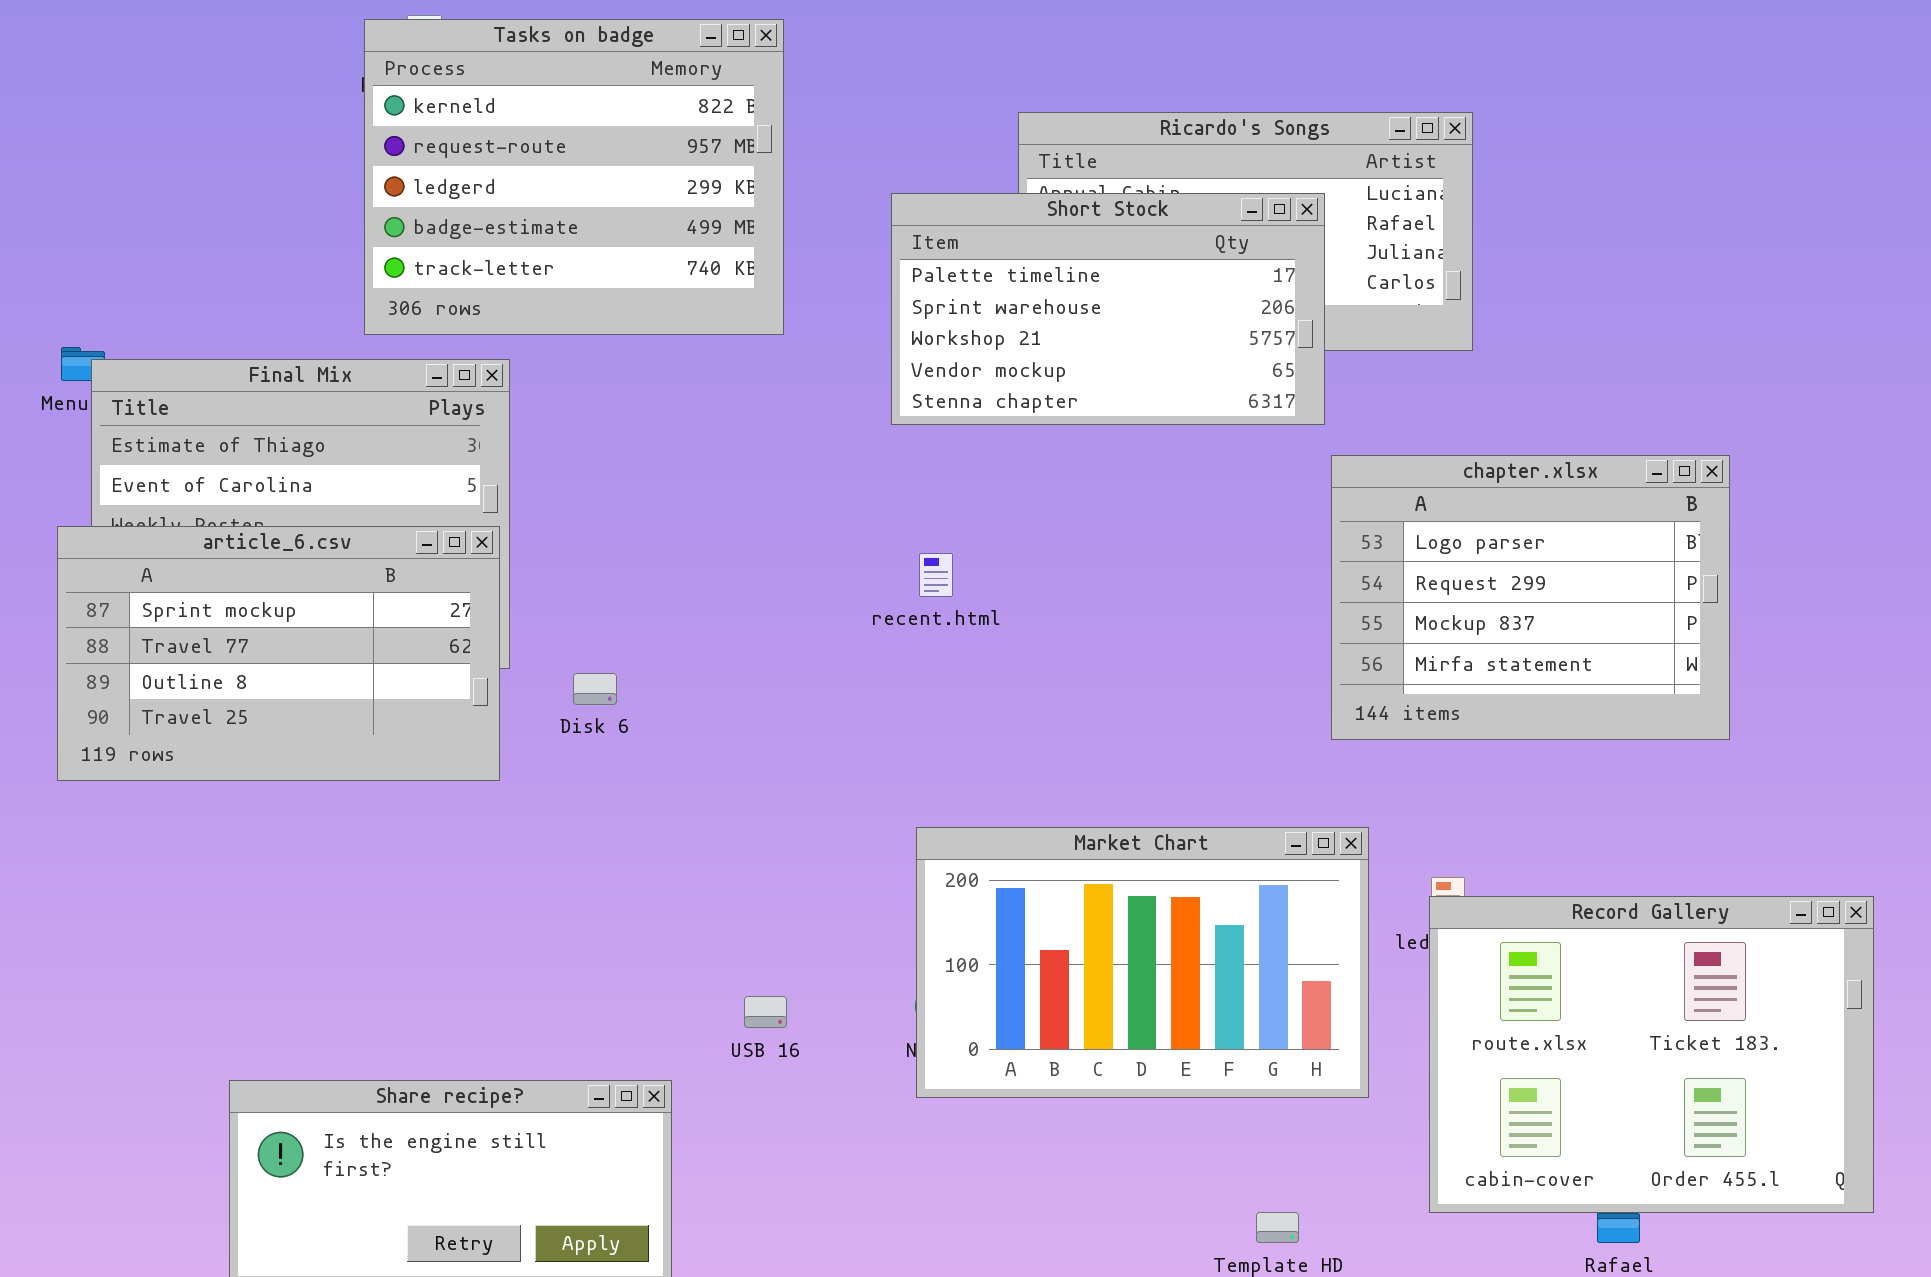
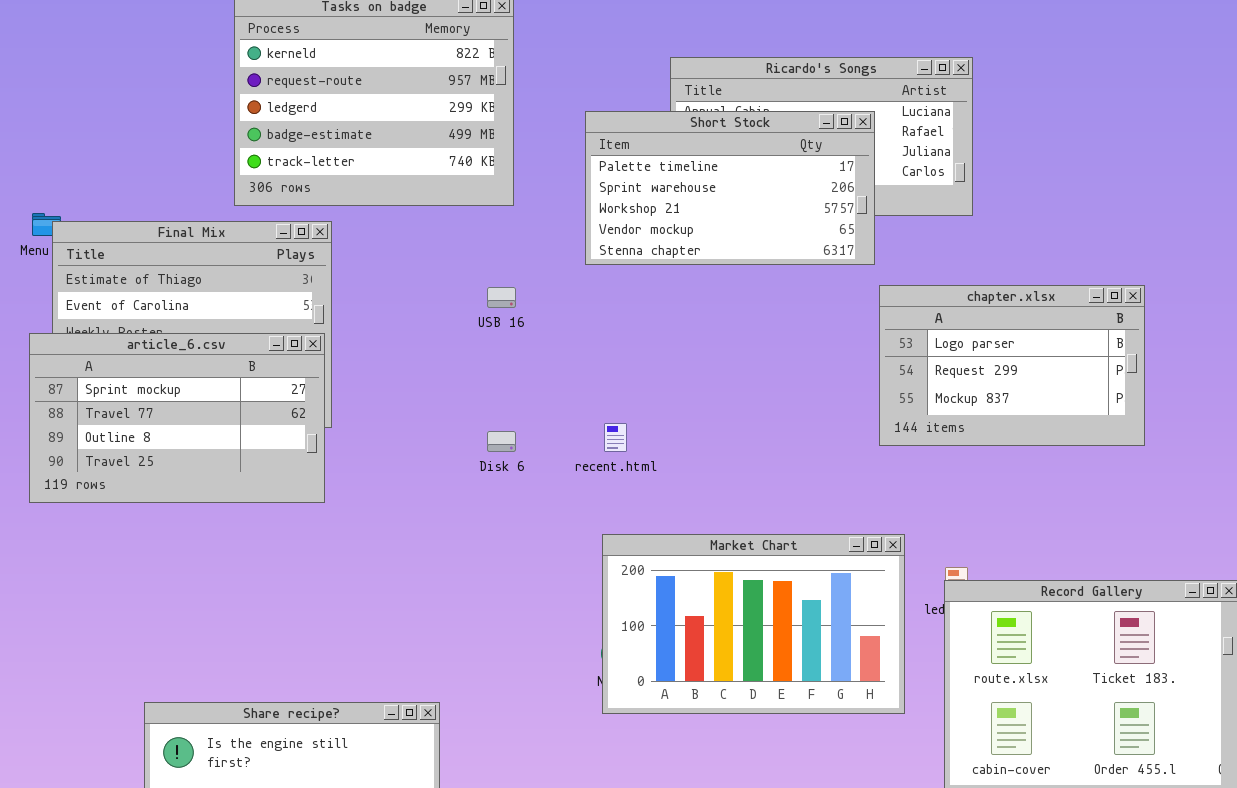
chapter.xlsx: [1331,455,1730,740] -> [879,285,1145,446], resized
recent.html: [919,553,953,597] -> [604,423,627,452], moved
Disk 6: [573,673,617,705] -> [487,431,516,452], moved
USB 16: [744,996,787,1028] -> [487,287,516,308], moved

